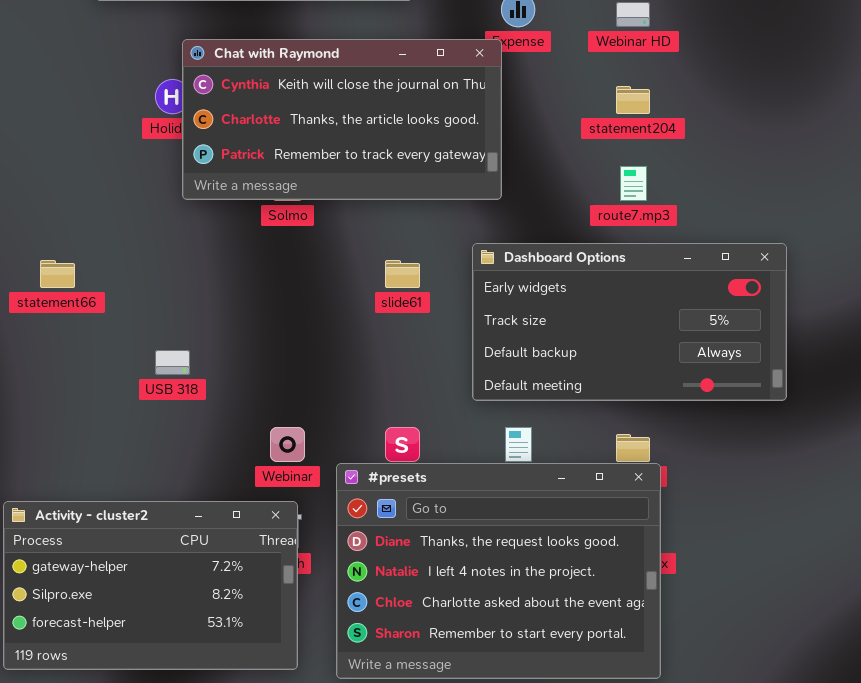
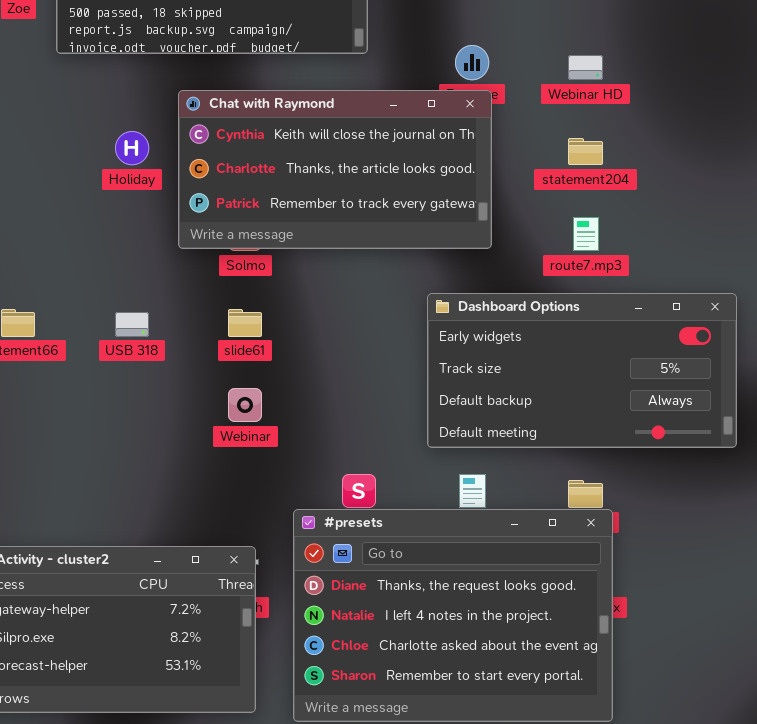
Chat with Raymond: [182,39,502,200] -> [178,90,492,249], moved
slide61: [385,260,420,288] -> [228,309,262,337], moved
USB 318: [155,350,190,375] -> [115,312,149,337], moved
Webinar: [270,427,305,462] -> [228,388,262,422], moved

